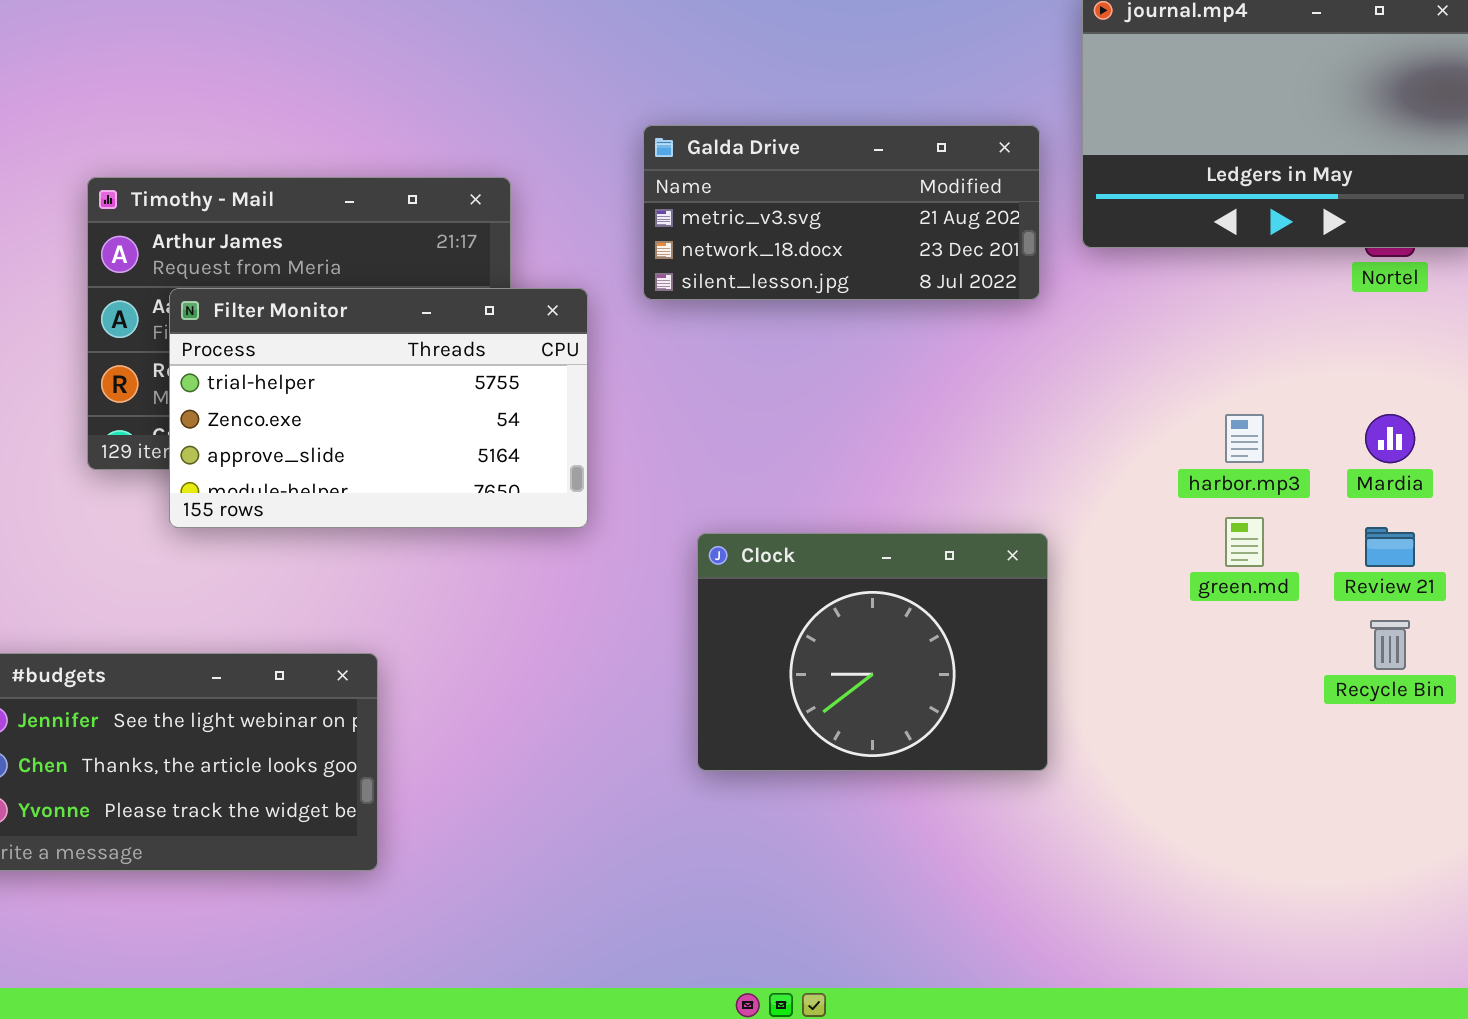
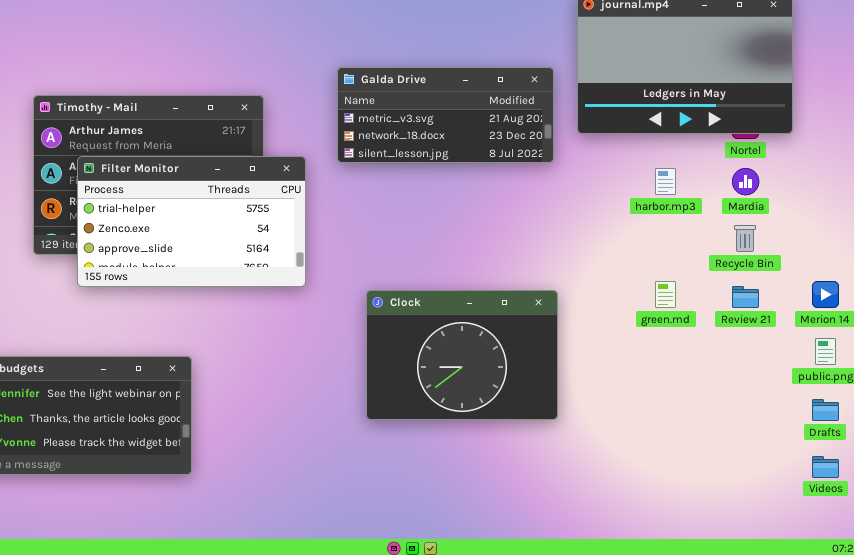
harbor.mp3: [1225,414,1264,463] -> [655,168,676,195], moved
Mardia: [1365,414,1415,463] -> [732,168,759,195], moved
Recycle Bin: [1370,620,1410,670] -> [734,225,756,252], moved

